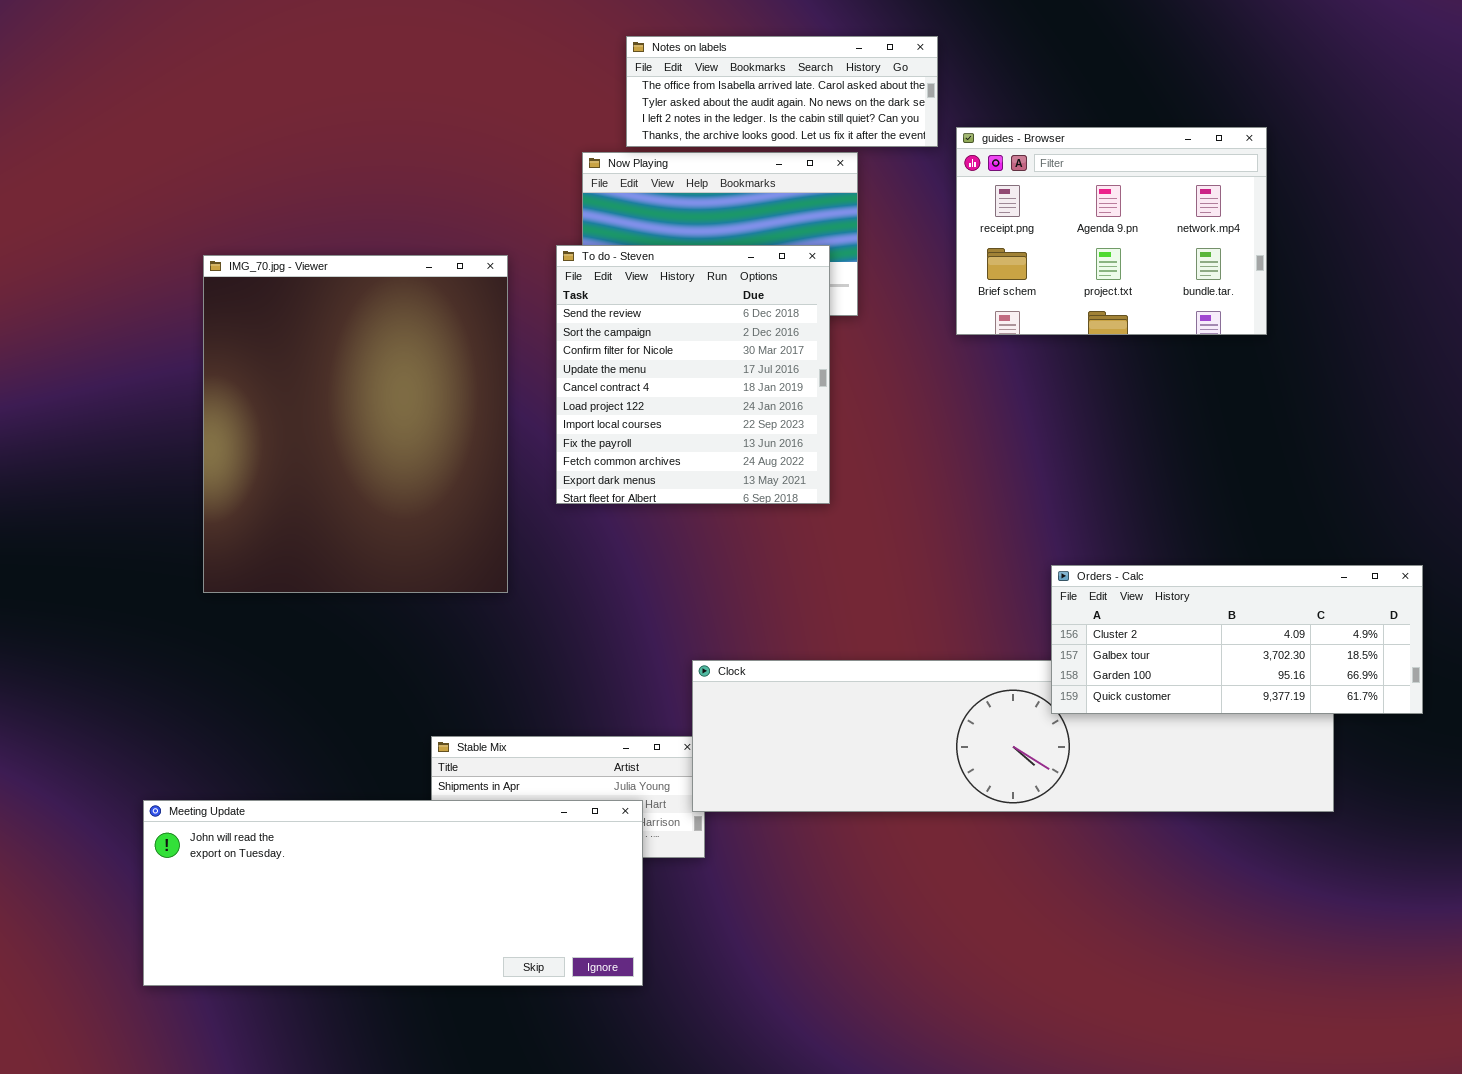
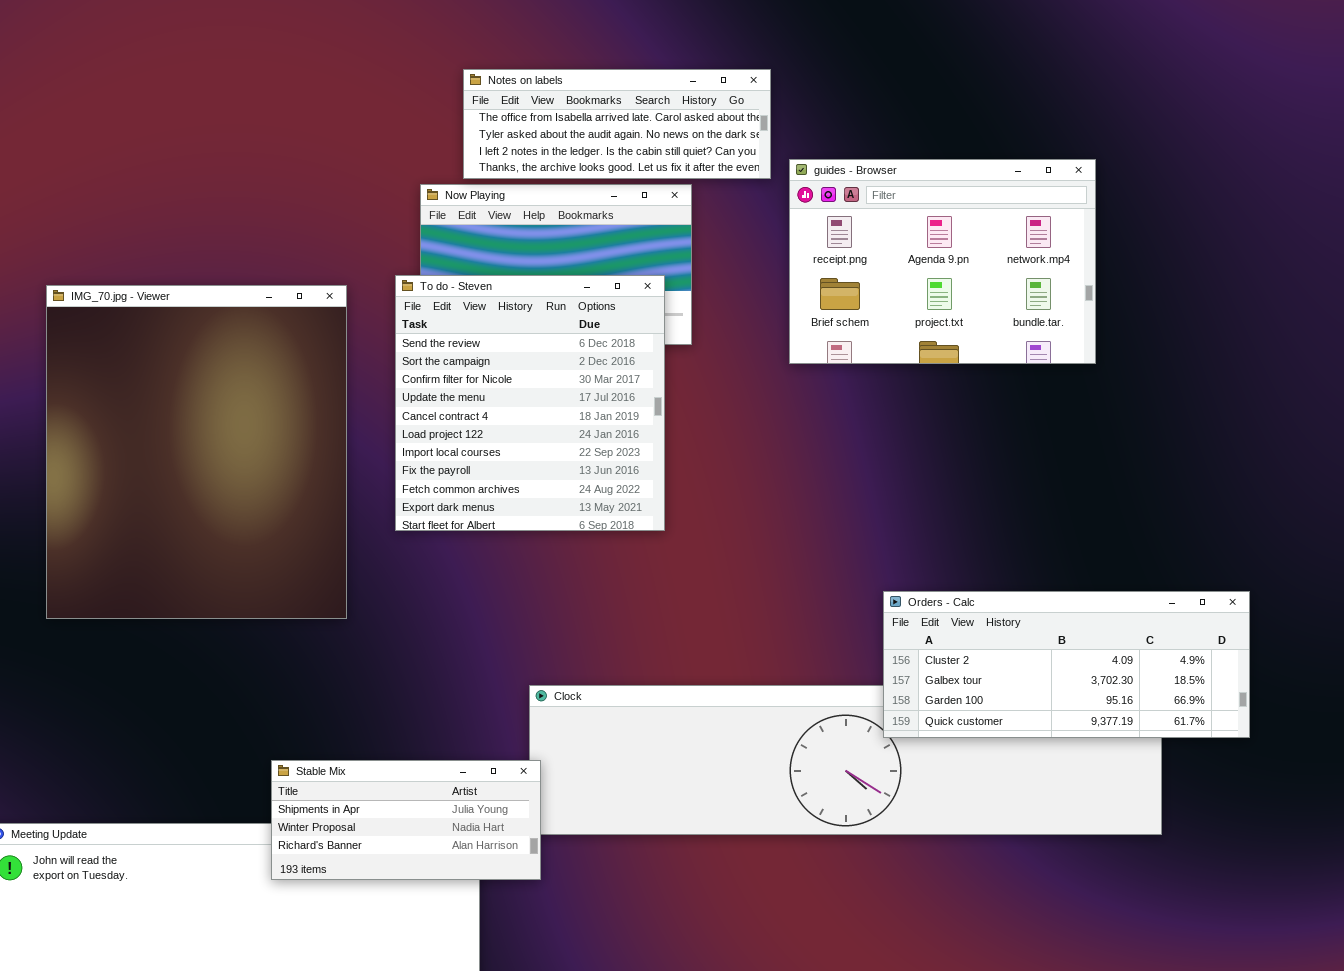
Stable Mix: [431,736,705,858] -> [271,760,541,880], raised

